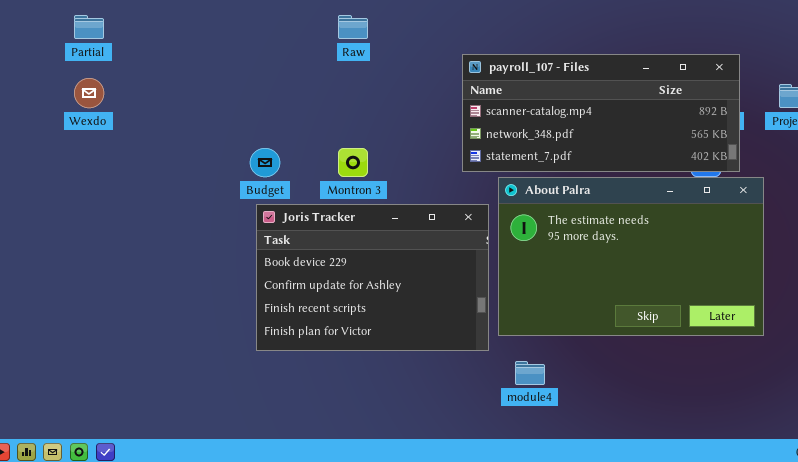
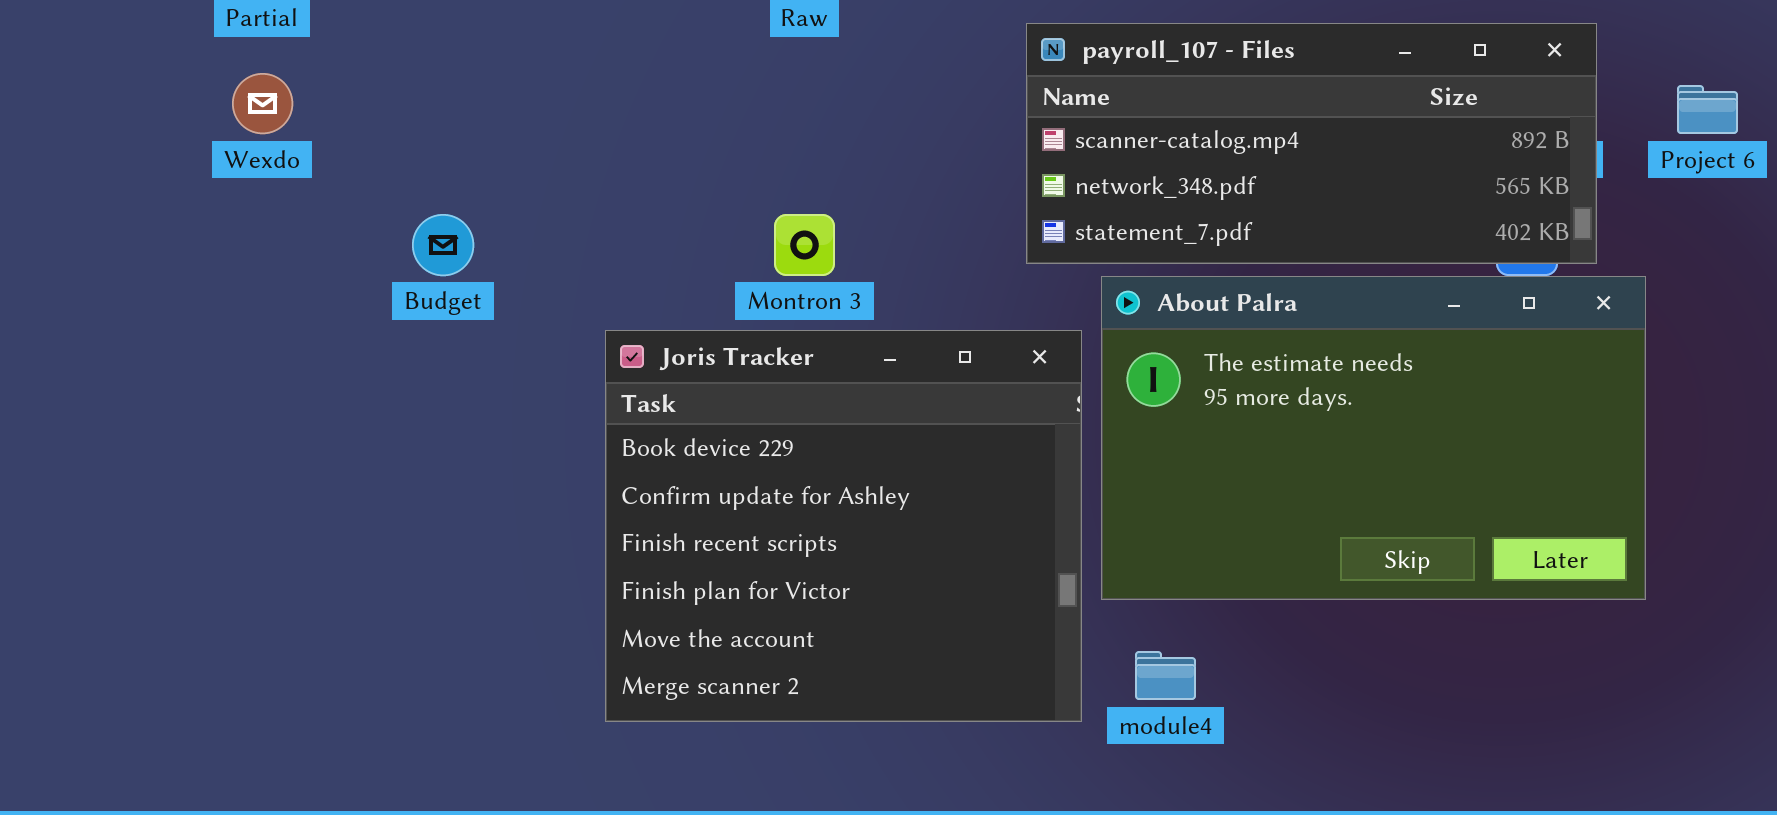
Budget: [250,148,280,177] -> [412,214,474,276], moved
Joris Tracker: [256,204,489,351] -> [605,330,1082,722], resized

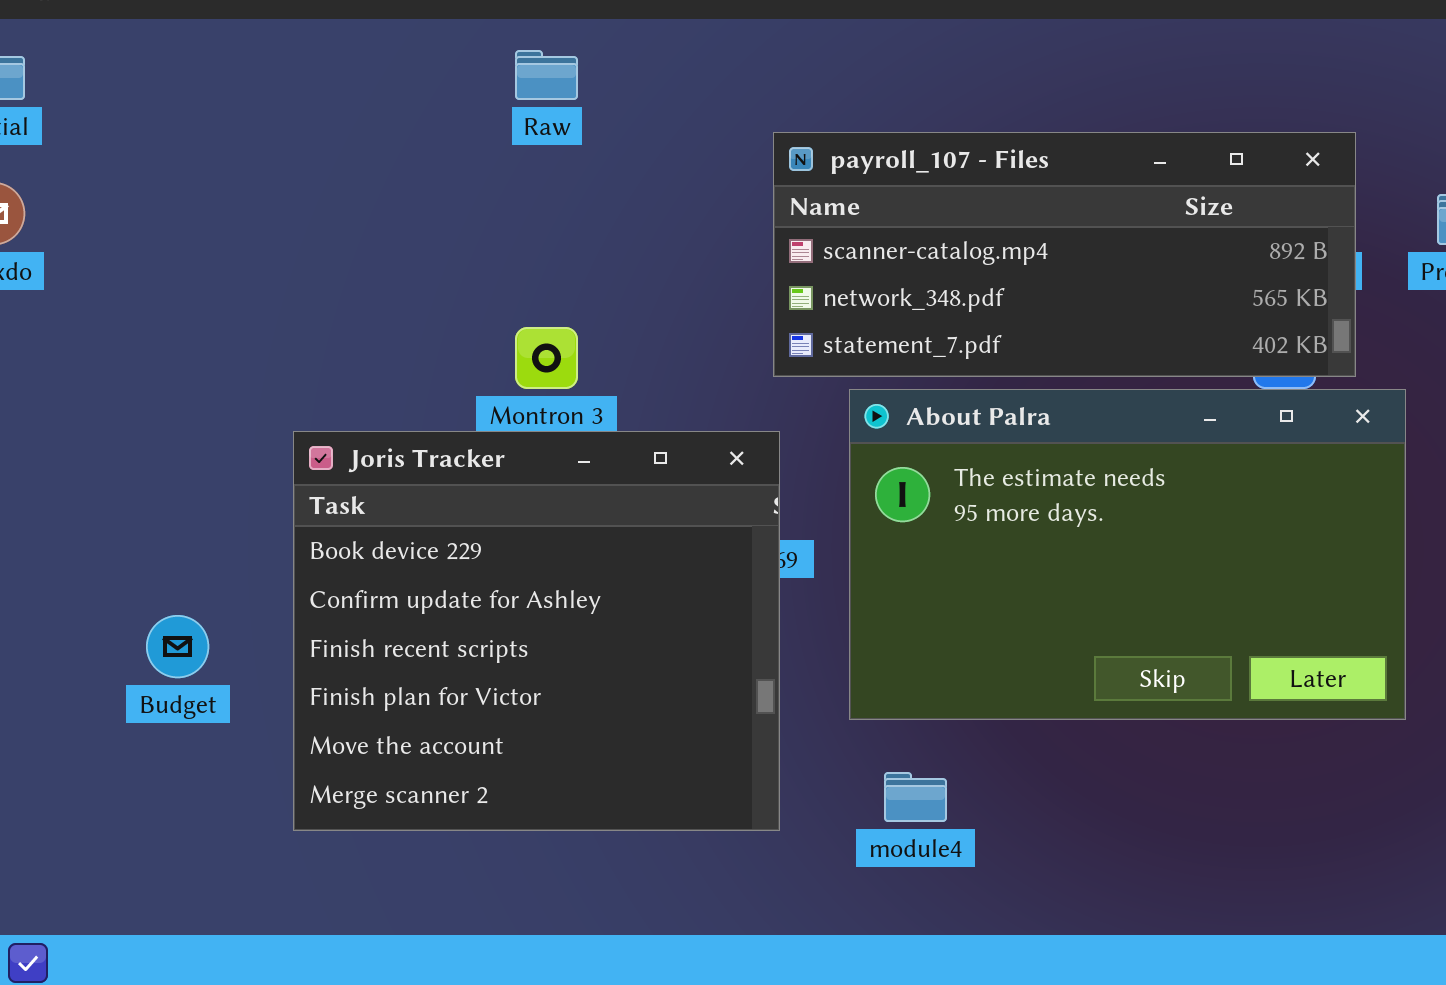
Budget: [412,214,474,276] -> [146,615,209,678], moved
Joris Tracker: [605,330,1082,722] -> [293,431,780,831], moved

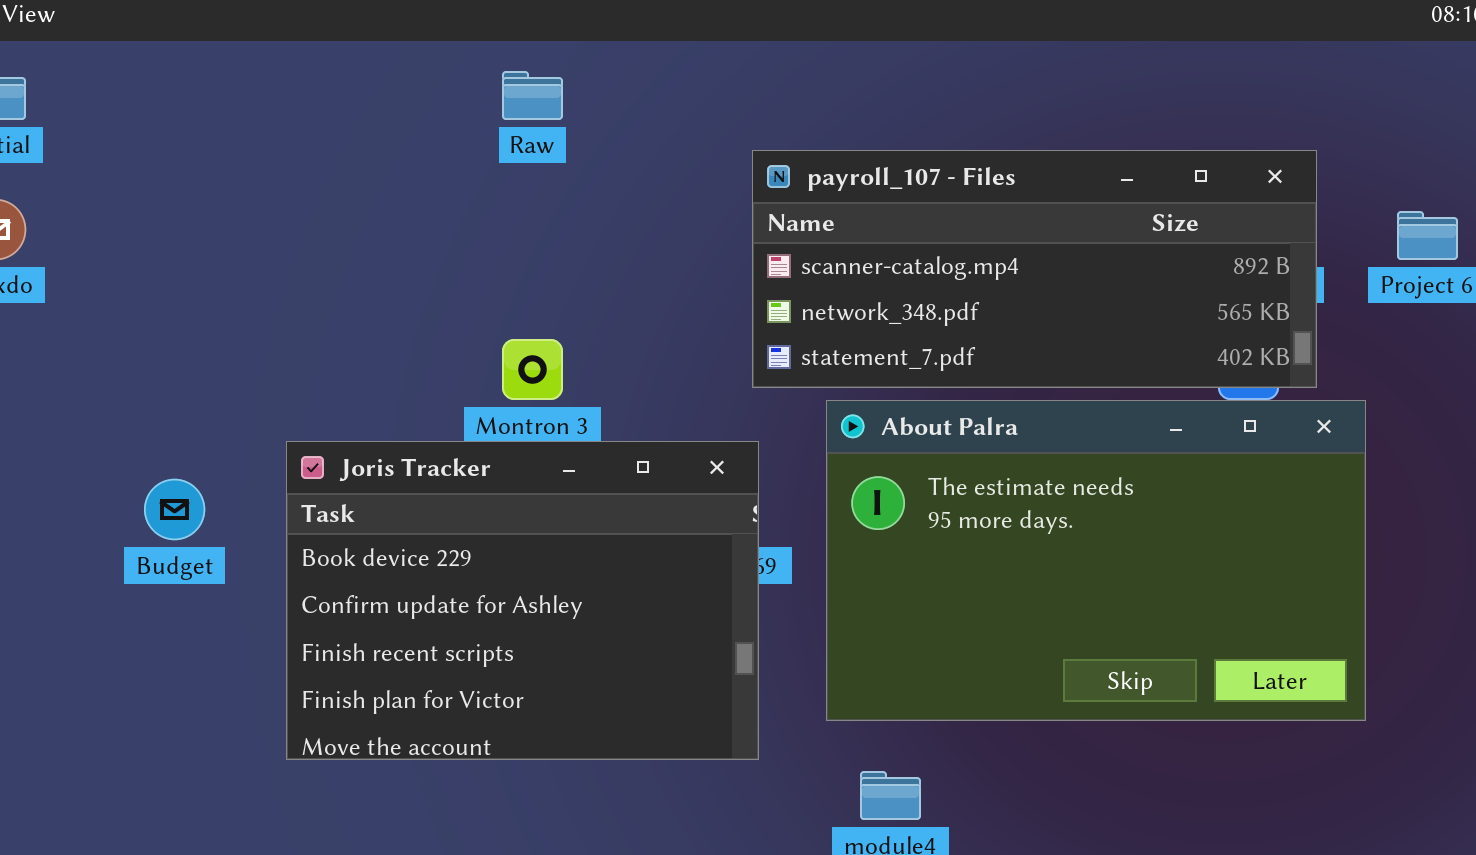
Joris Tracker: [293,431,780,831] -> [286,441,759,760], resized
Budget: [146,615,209,678] -> [144,479,205,540], moved

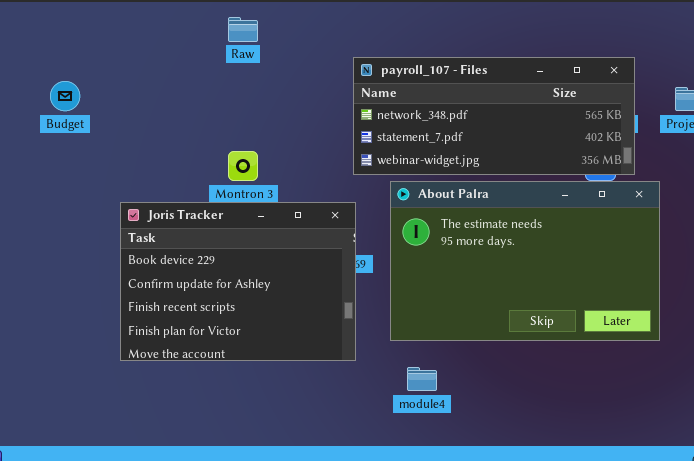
payroll_107 - Files: [752,150,1317,388] -> [353,57,635,175], scrolled down 1 row
Budget: [144,479,205,540] -> [50,81,80,111], moved

